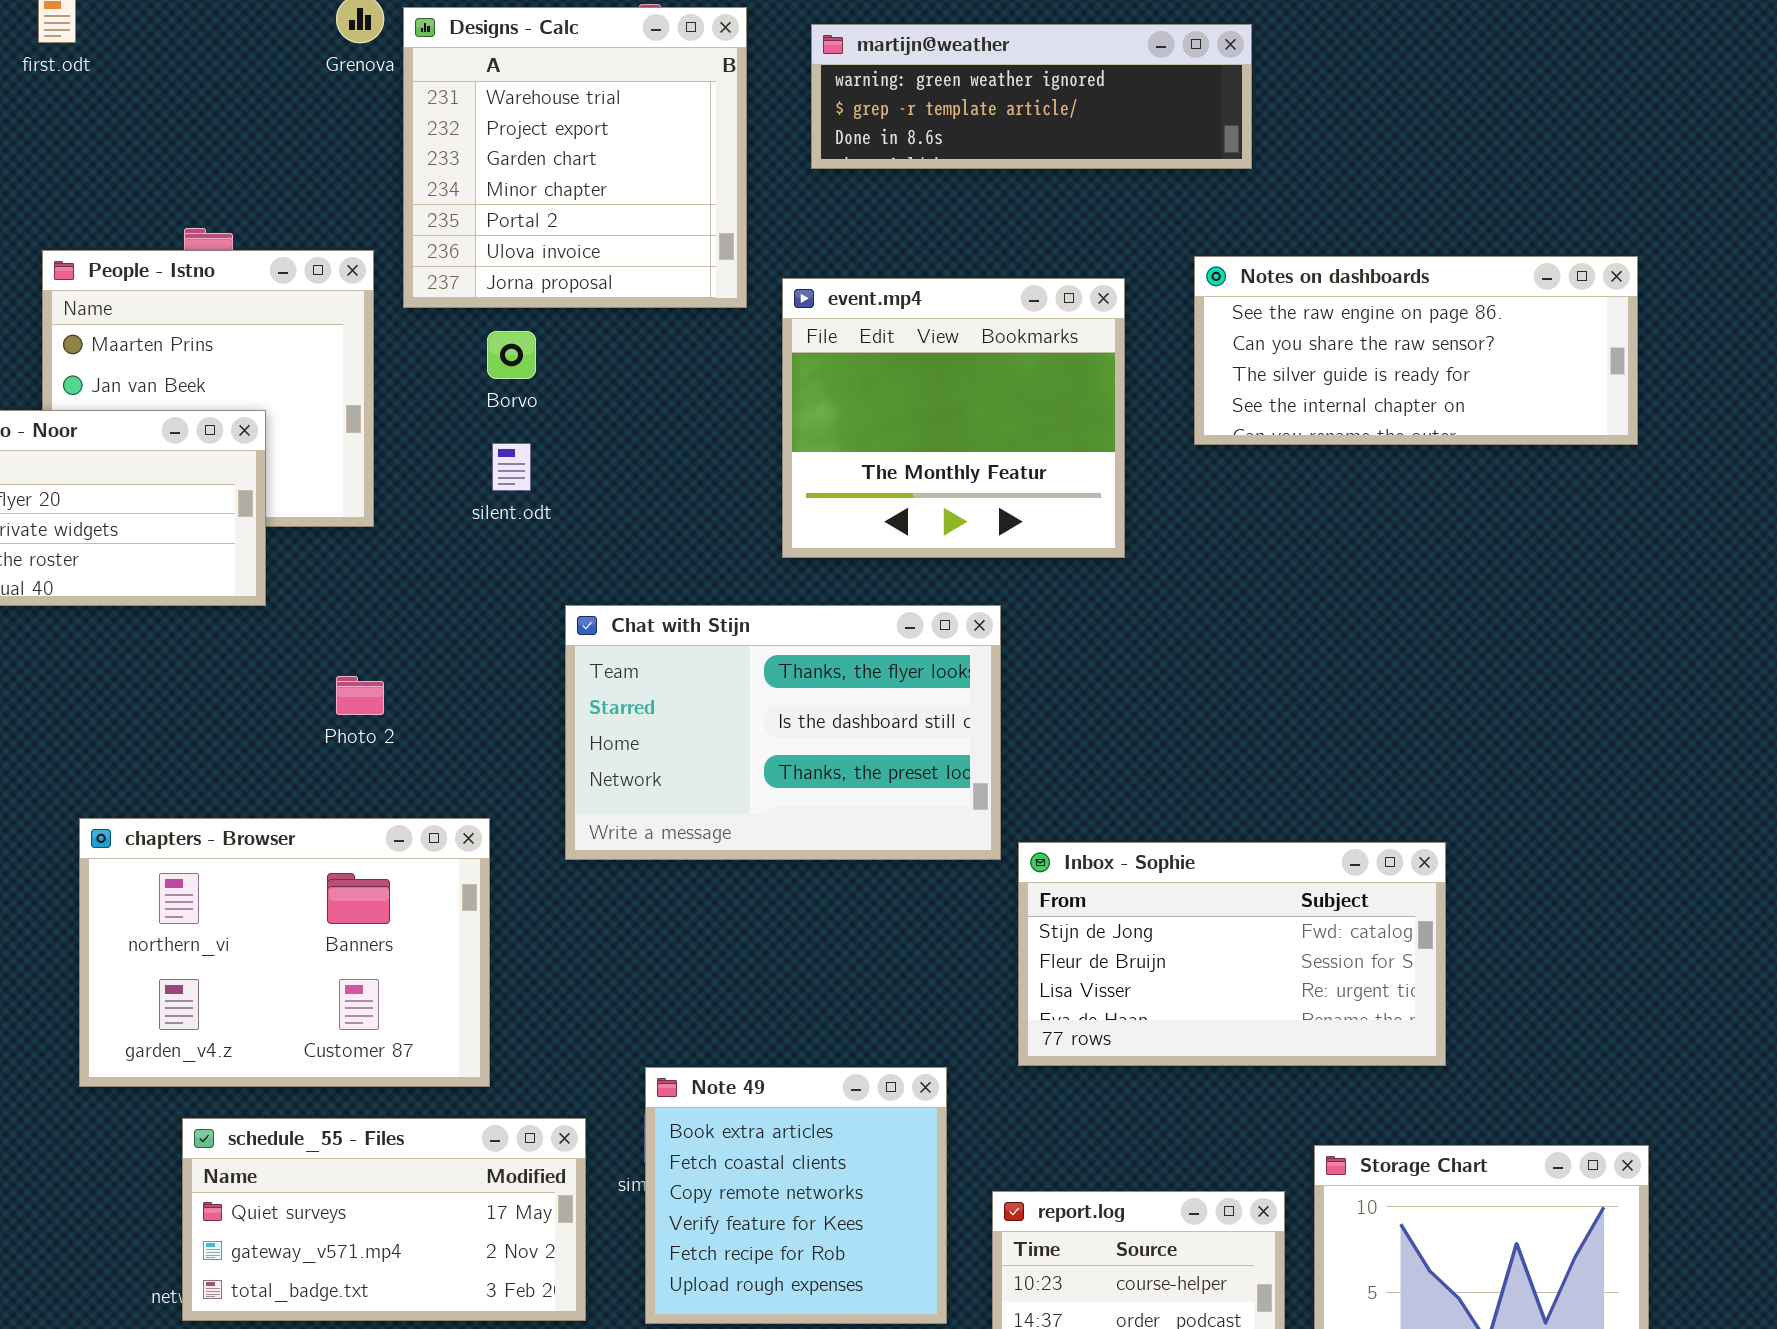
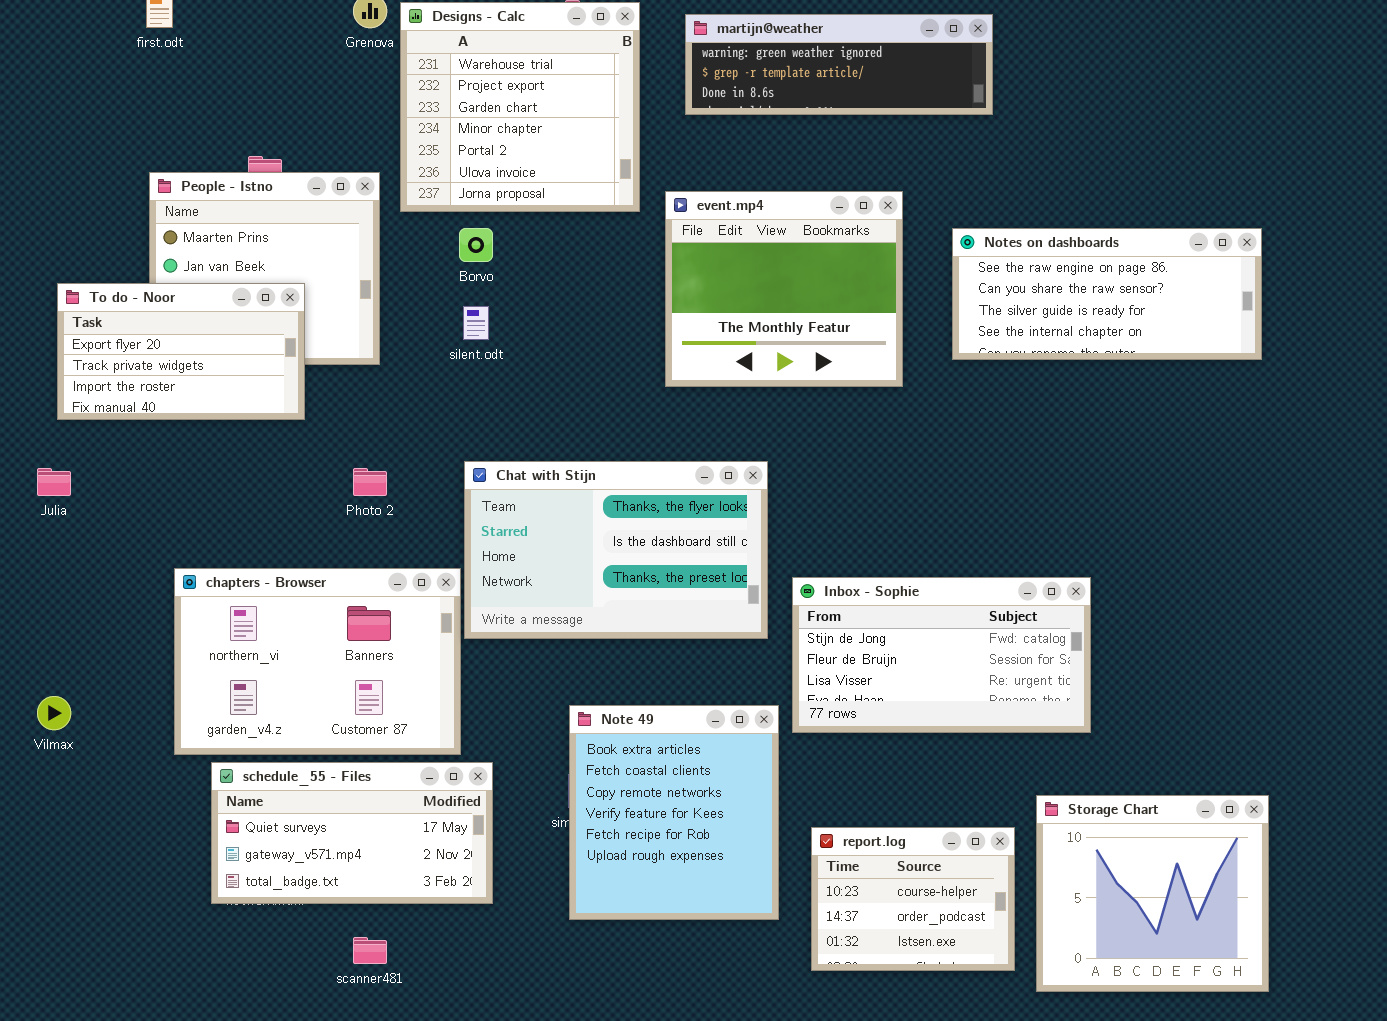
Notes on dashboards: [1194,256,1638,445] -> [952,228,1262,360], moved
Chat with Stijn: [565,605,1001,860] -> [464,461,768,639], moved
Inbox - Sophie: [1018,842,1446,1066] -> [792,577,1091,733], moved
Note 49: [645,1067,947,1324] -> [569,705,779,920], resized
schedule_55 - Files: [182,1118,586,1321] -> [211,762,493,904], moved

